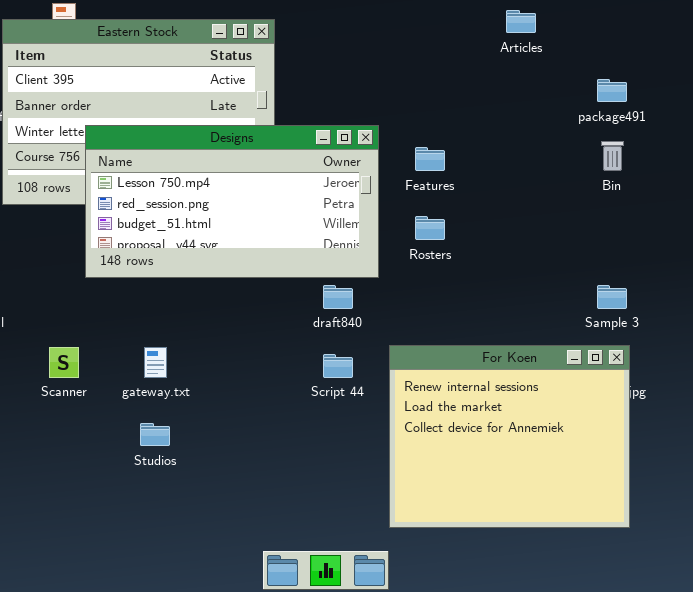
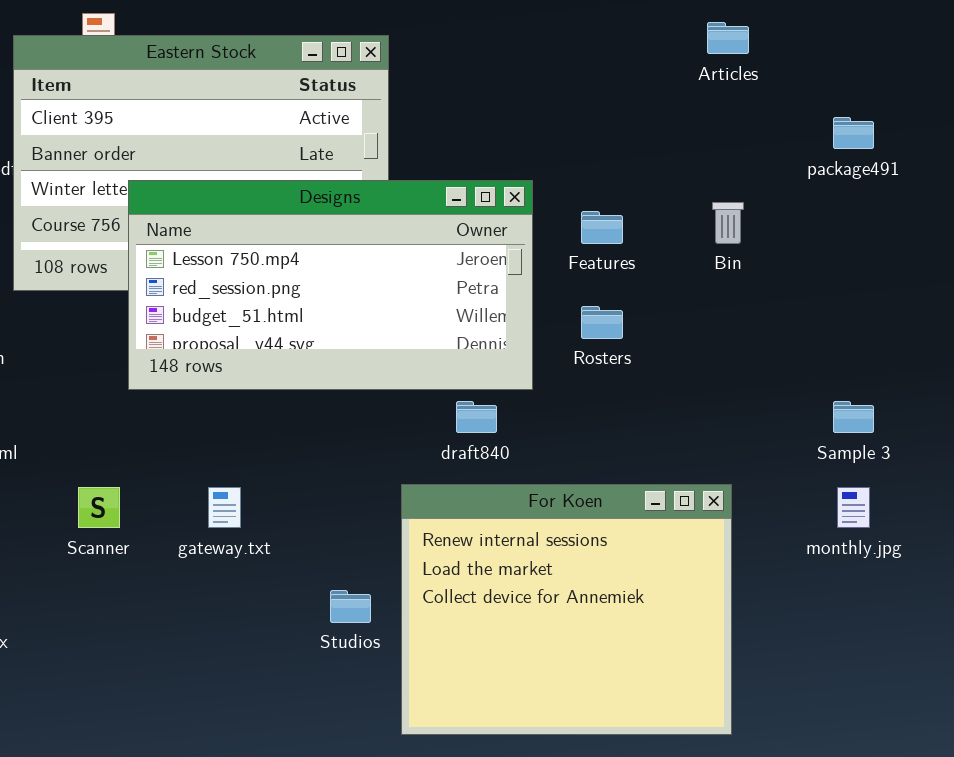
Bin: [601,141,624,171] -> [712,202,744,244], moved
For Koen: [389,345,630,528] -> [401,484,732,735], moved
Studios: [140,423,170,446] -> [330,590,371,623], moved

